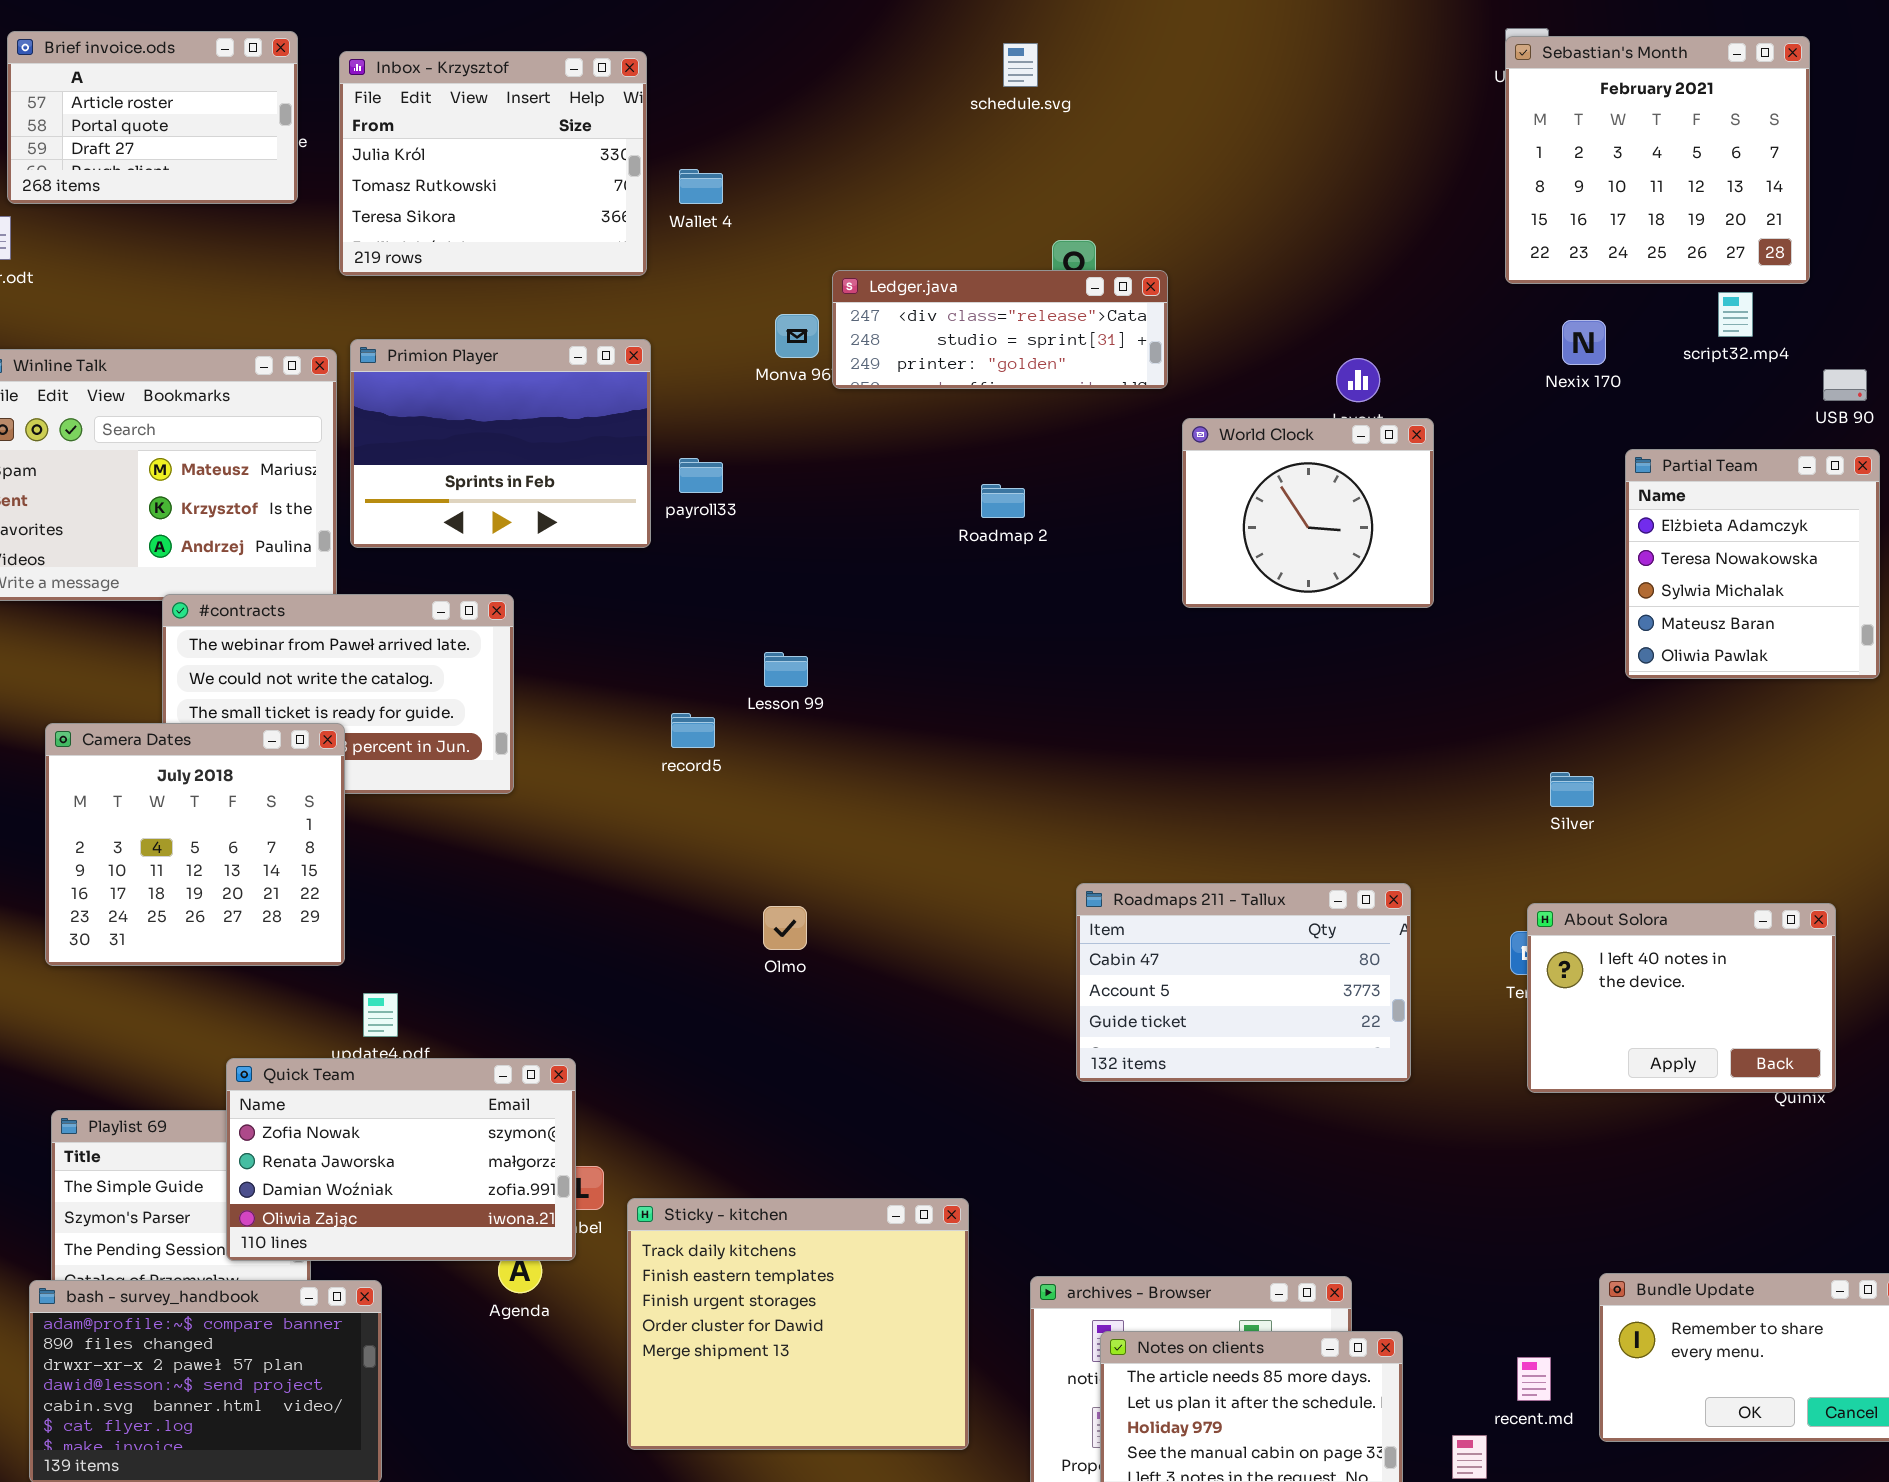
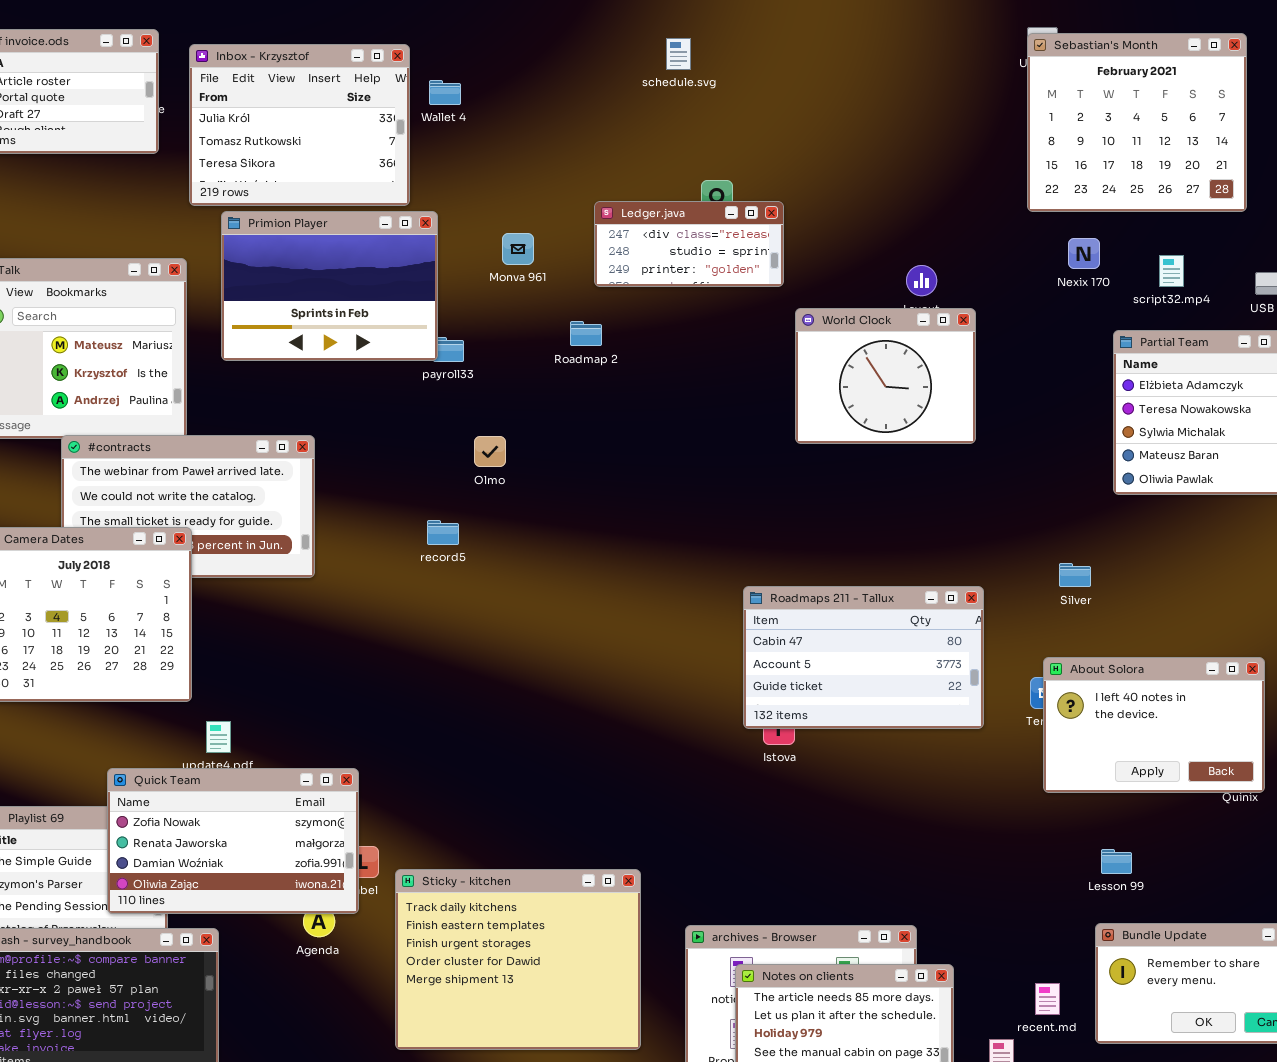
Wallet 4: [679,169,723,204] -> [429,80,461,105], moved
Ledger.java: [832,270,1168,389] -> [594,201,784,287], resized
script32.mp4: [1718,292,1753,337] -> [1159,255,1184,287], moved
Primion Player: [350,339,651,548] -> [221,211,438,361], moved
Roadmap 2: [981,484,1025,518] -> [570,321,602,346], moved
Lesson 99: [764,652,808,687] -> [1101,849,1132,874], moved
Roadmaps 211 - Tallux: [1076,883,1411,1082] -> [743,586,984,729], moved
Olmo: [763,906,807,950] -> [474,436,506,467], moved

